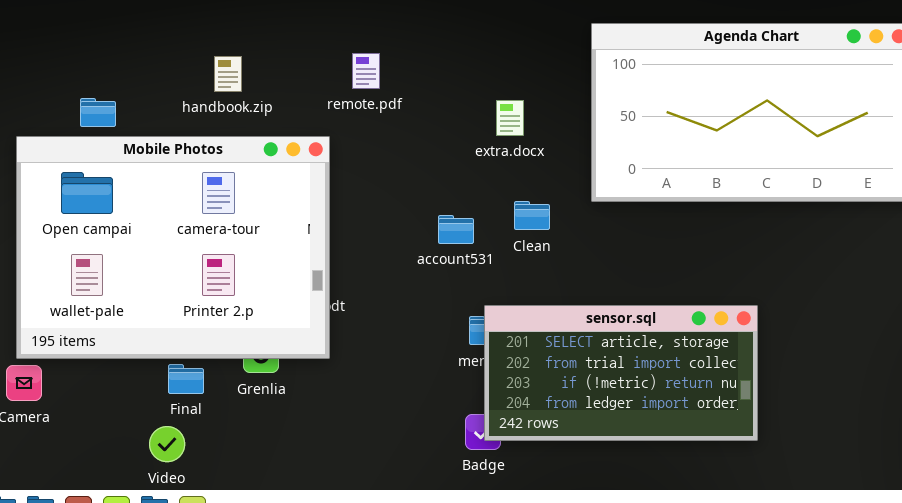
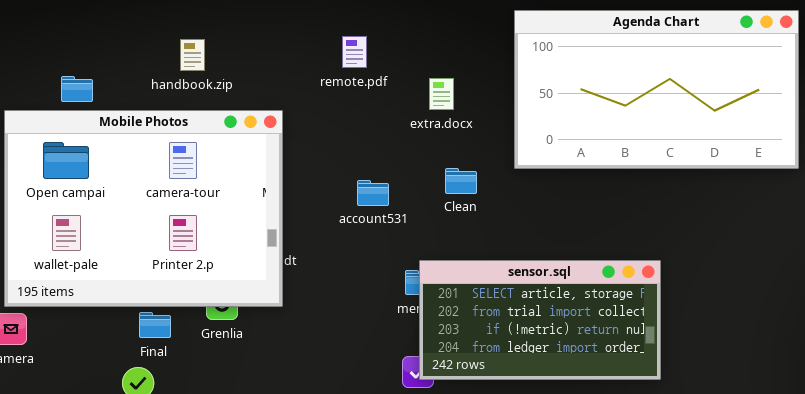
remote.pdf: [352,53,380,89] -> [342,36,367,68], moved
account531: [438,215,474,244] -> [357,180,389,206], moved

